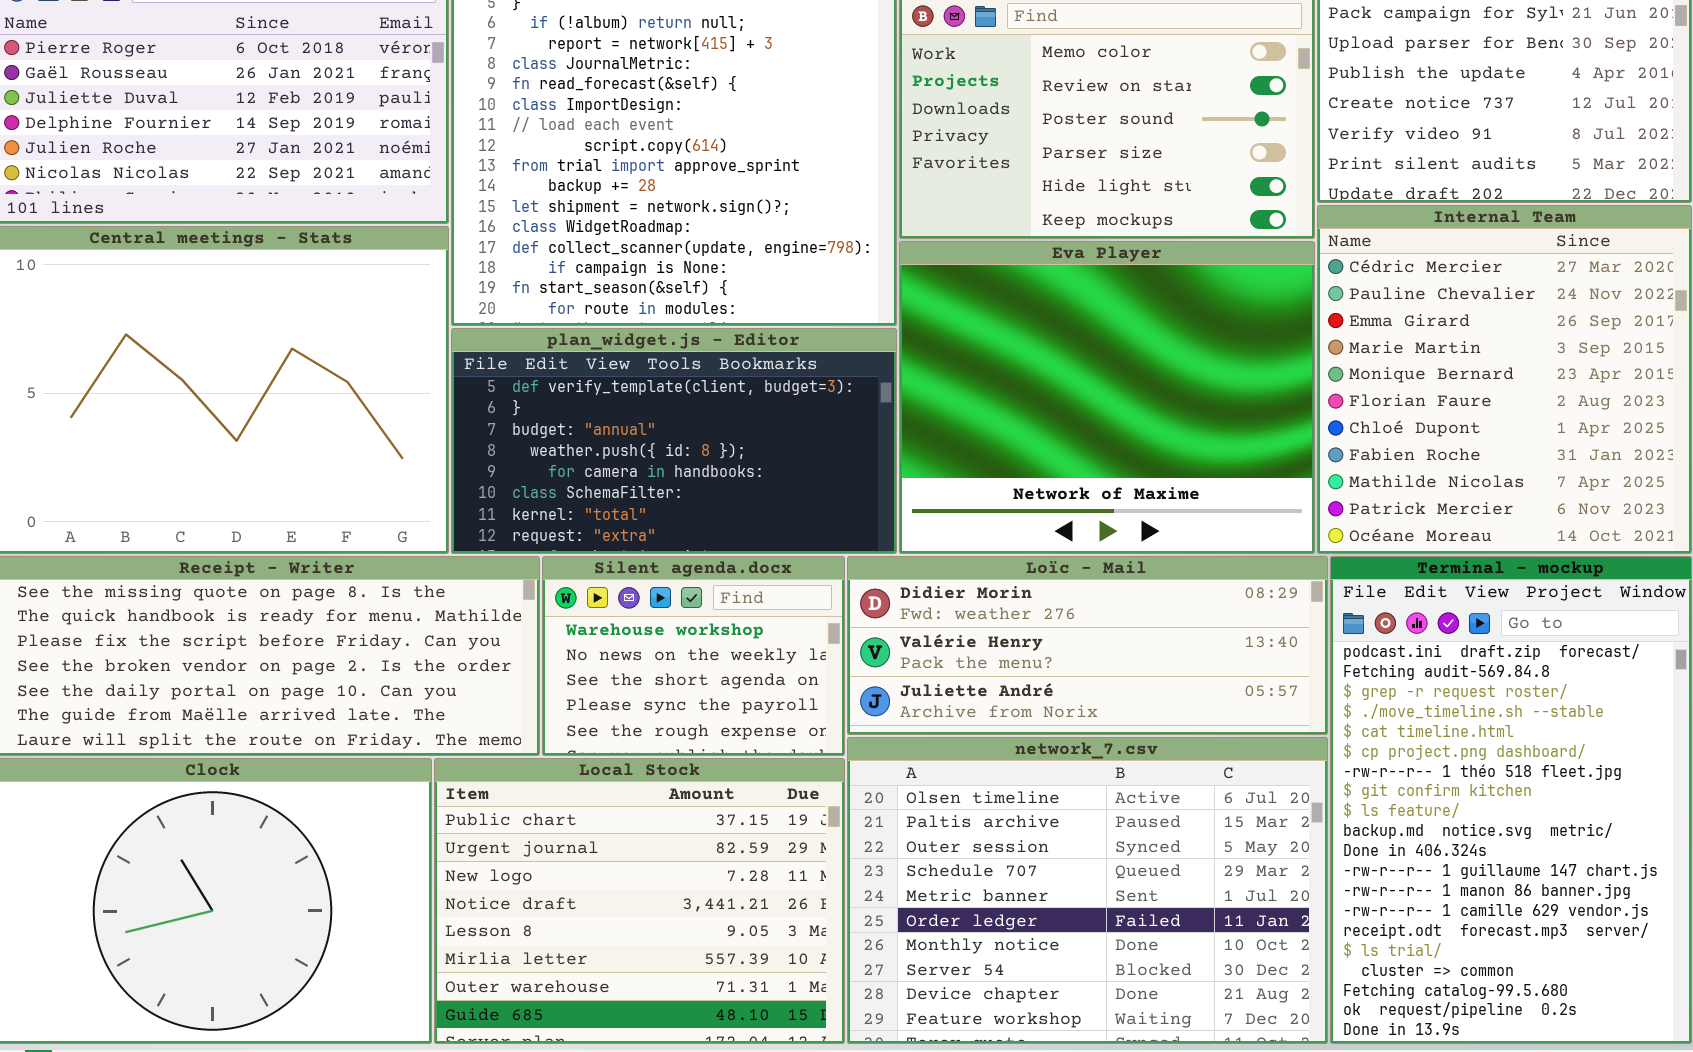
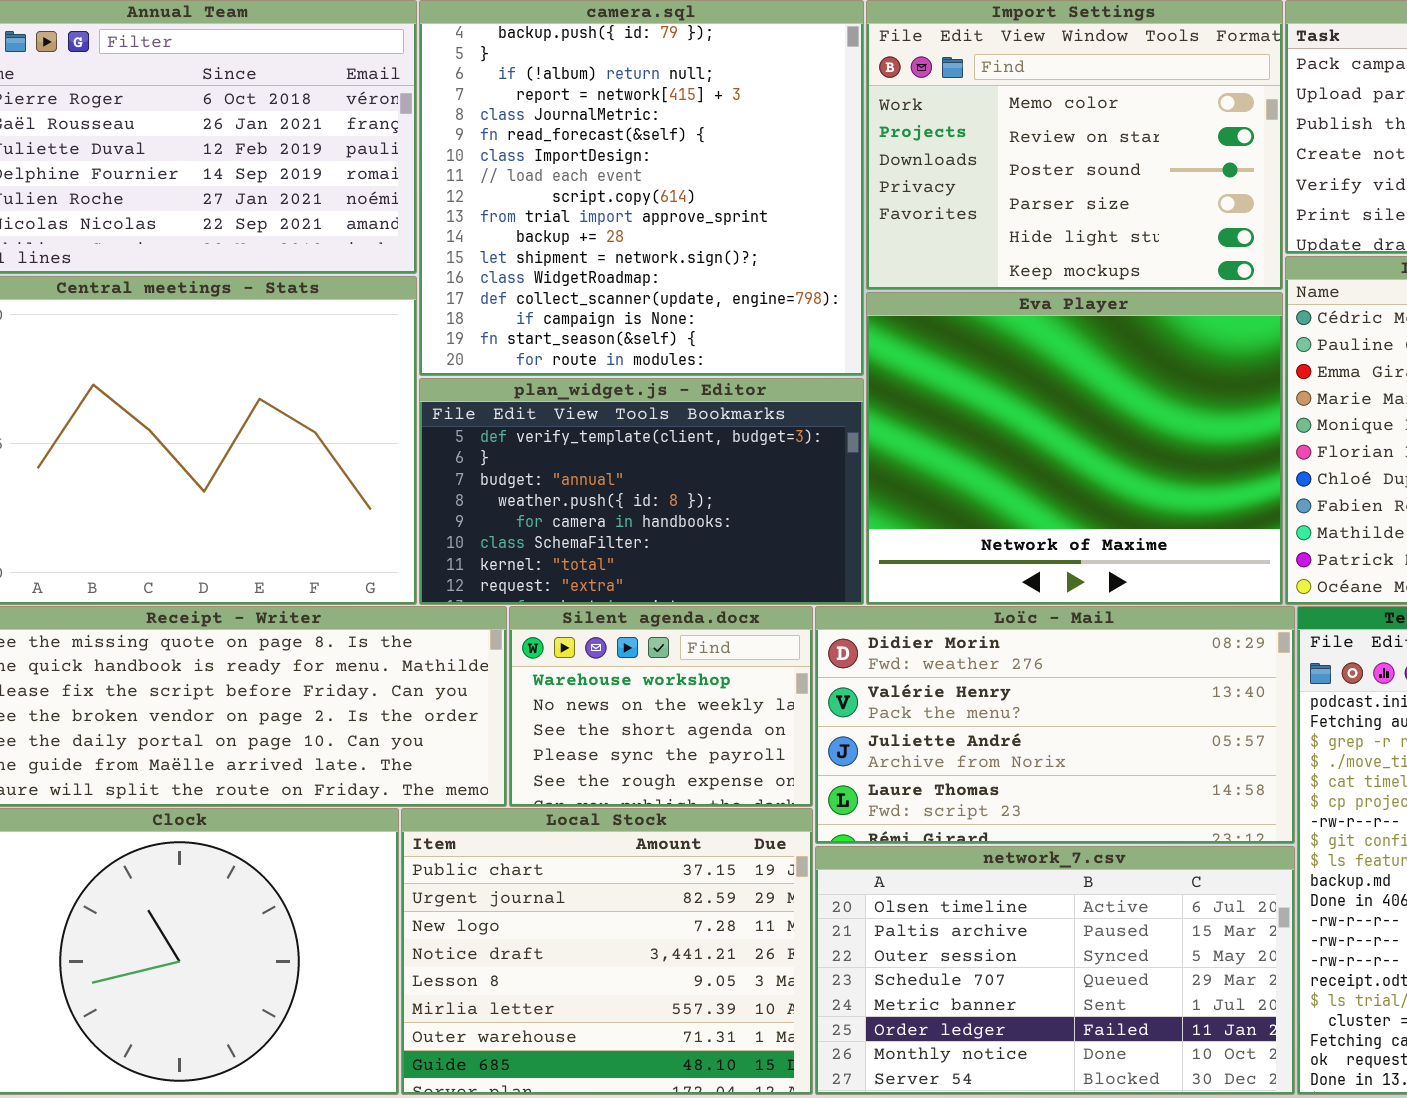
Loïc - Mail: [847,556,1328,735] -> [815,606,1295,844], resized
network_7.csv: [847,737,1328,1044] -> [815,846,1295,1095], resized

